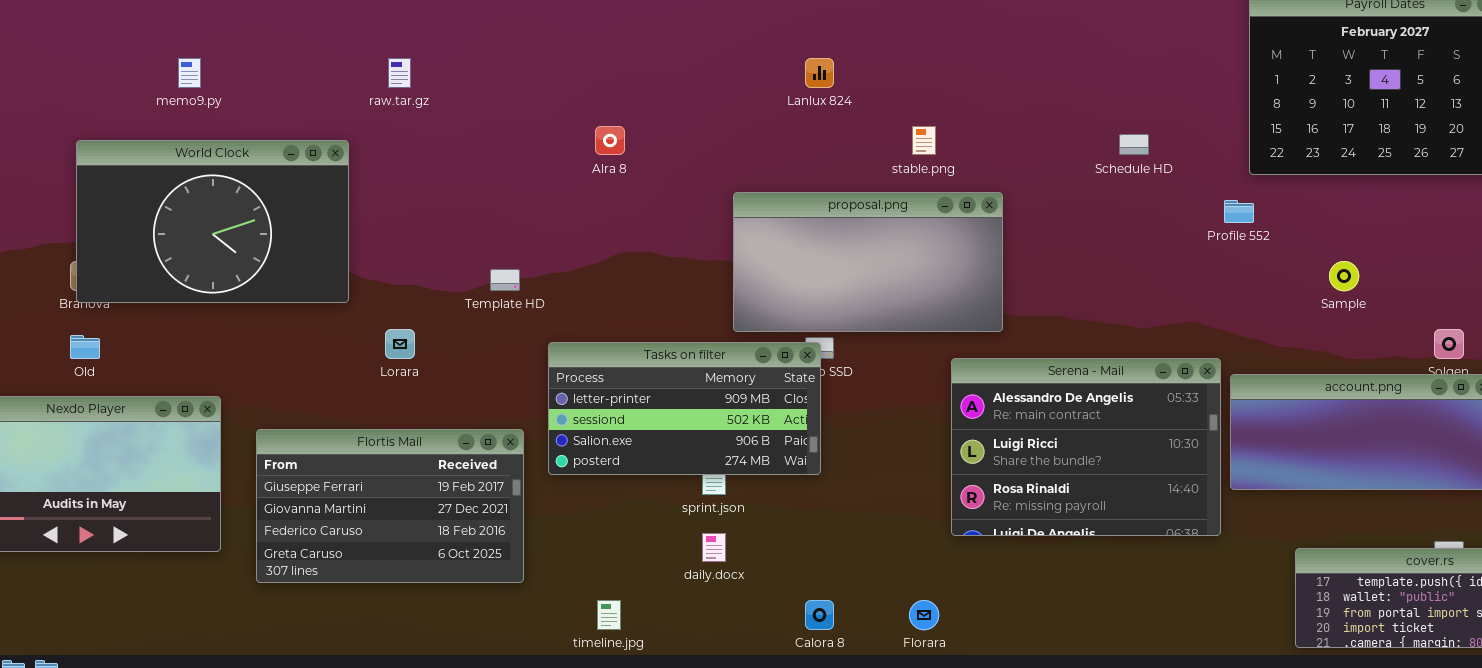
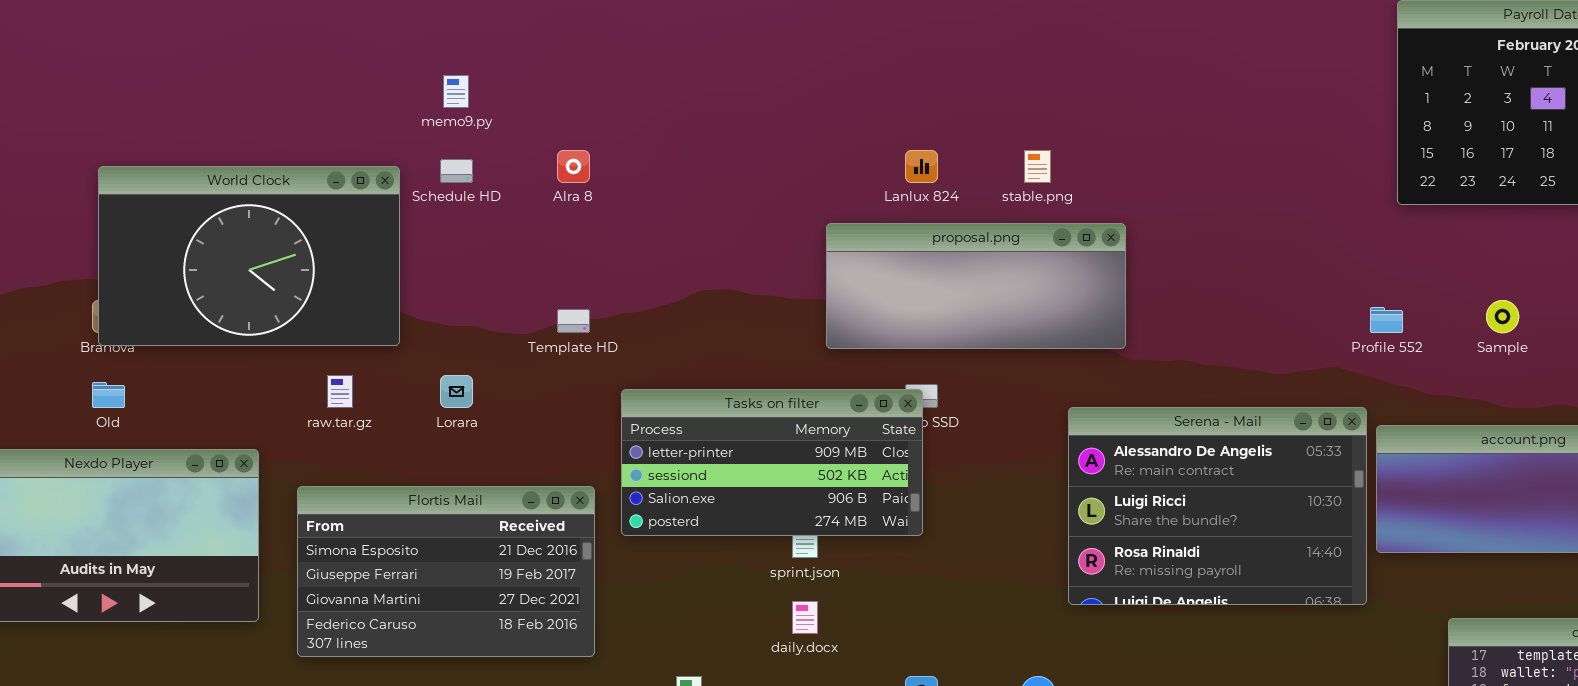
memo9.py: [178,58,201,88] -> [443,75,469,108], moved
raw.tar.gz: [388,58,411,88] -> [327,375,353,408], moved
Lanlux 824: [805,58,834,88] -> [905,150,938,183], moved
Alra 8: [595,126,625,155] -> [557,150,590,183], moved
Schedule HD: [1119,134,1149,155] -> [440,159,473,183], moved
proposal.png: [733,192,1003,332] -> [826,223,1126,349], resized
Profile 552: [1224,200,1254,223] -> [1370,307,1403,333], moved
Flortis Mail: [256,429,524,583] -> [297,486,595,657], scrolled up 1 row

